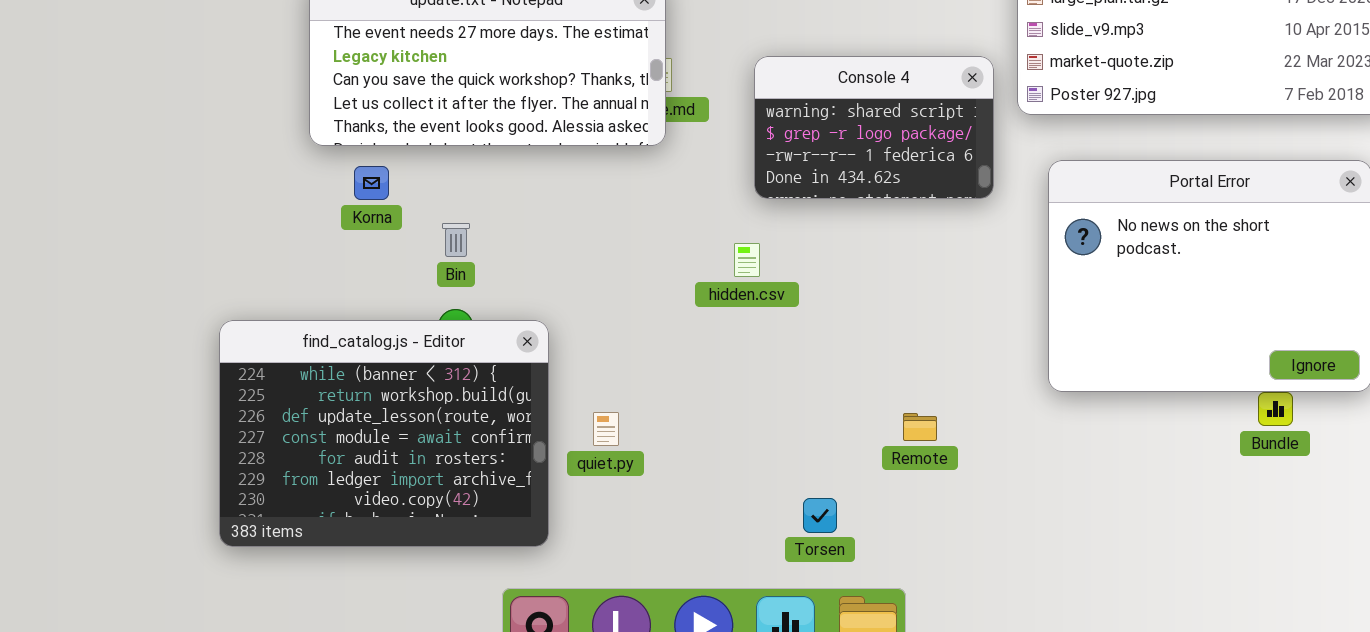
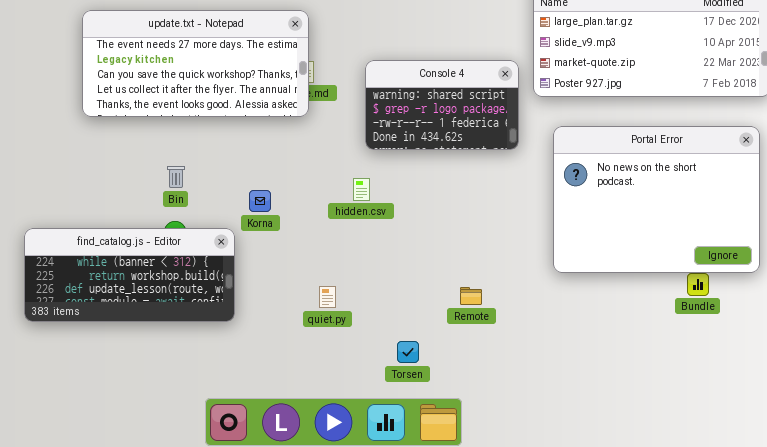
Korna: [354,166,389,200] -> [249,190,271,212], moved
find_catalog.js - Editor: [219,320,549,547] -> [24,228,235,322], resized
quiet.py: [593,412,619,446] -> [319,286,336,308], moved

